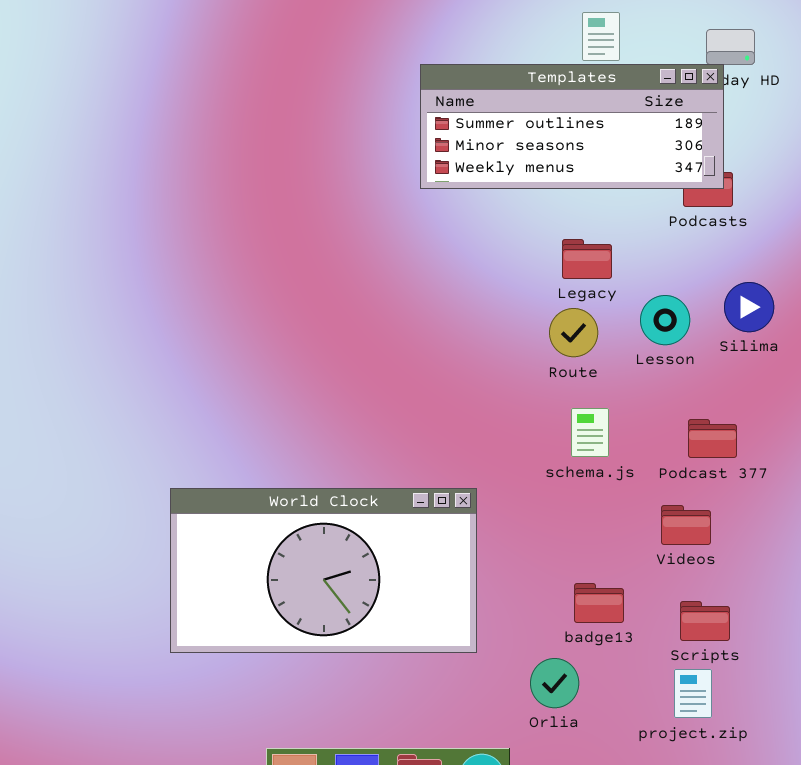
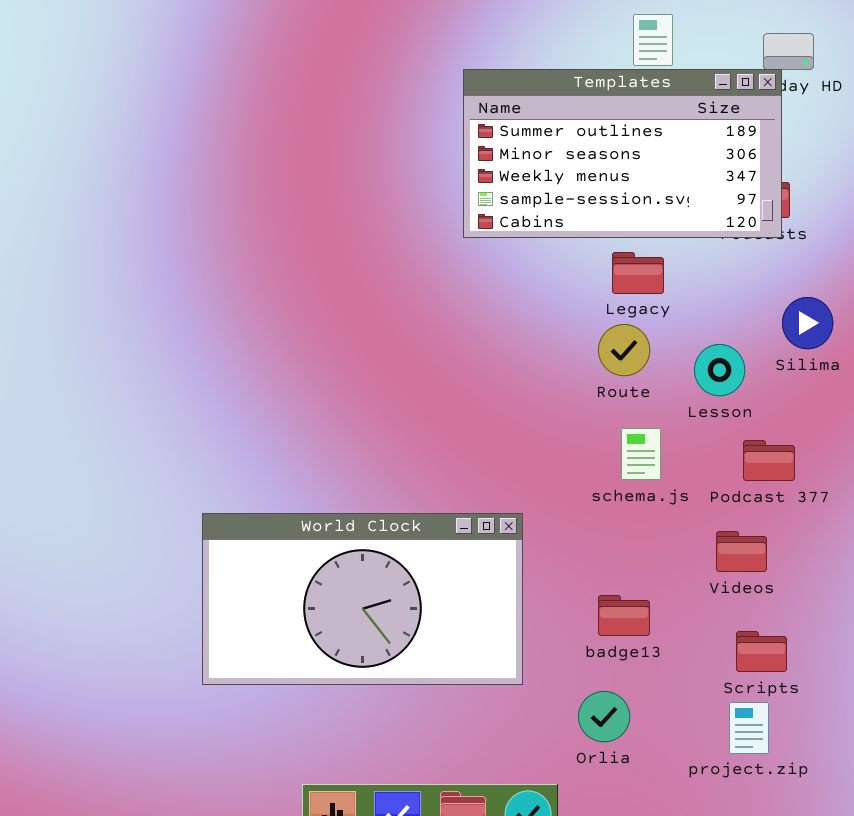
Templates: [420,64,724,189] -> [463,69,782,238], resized
Lesson: [640,295,690,345] -> [694,344,745,396], moved
badge13: [574,583,624,623] -> [598,595,650,636], moved

